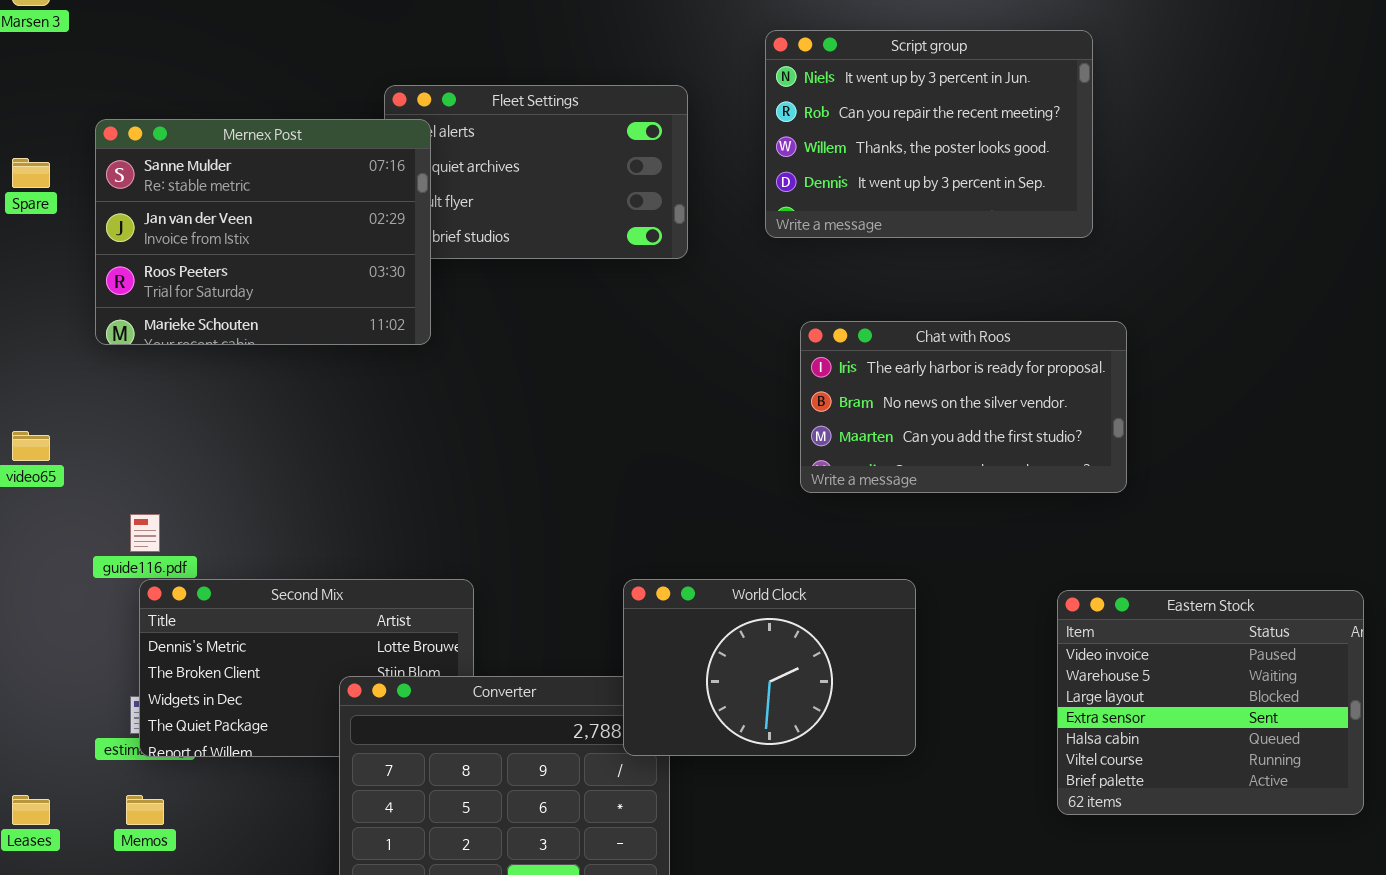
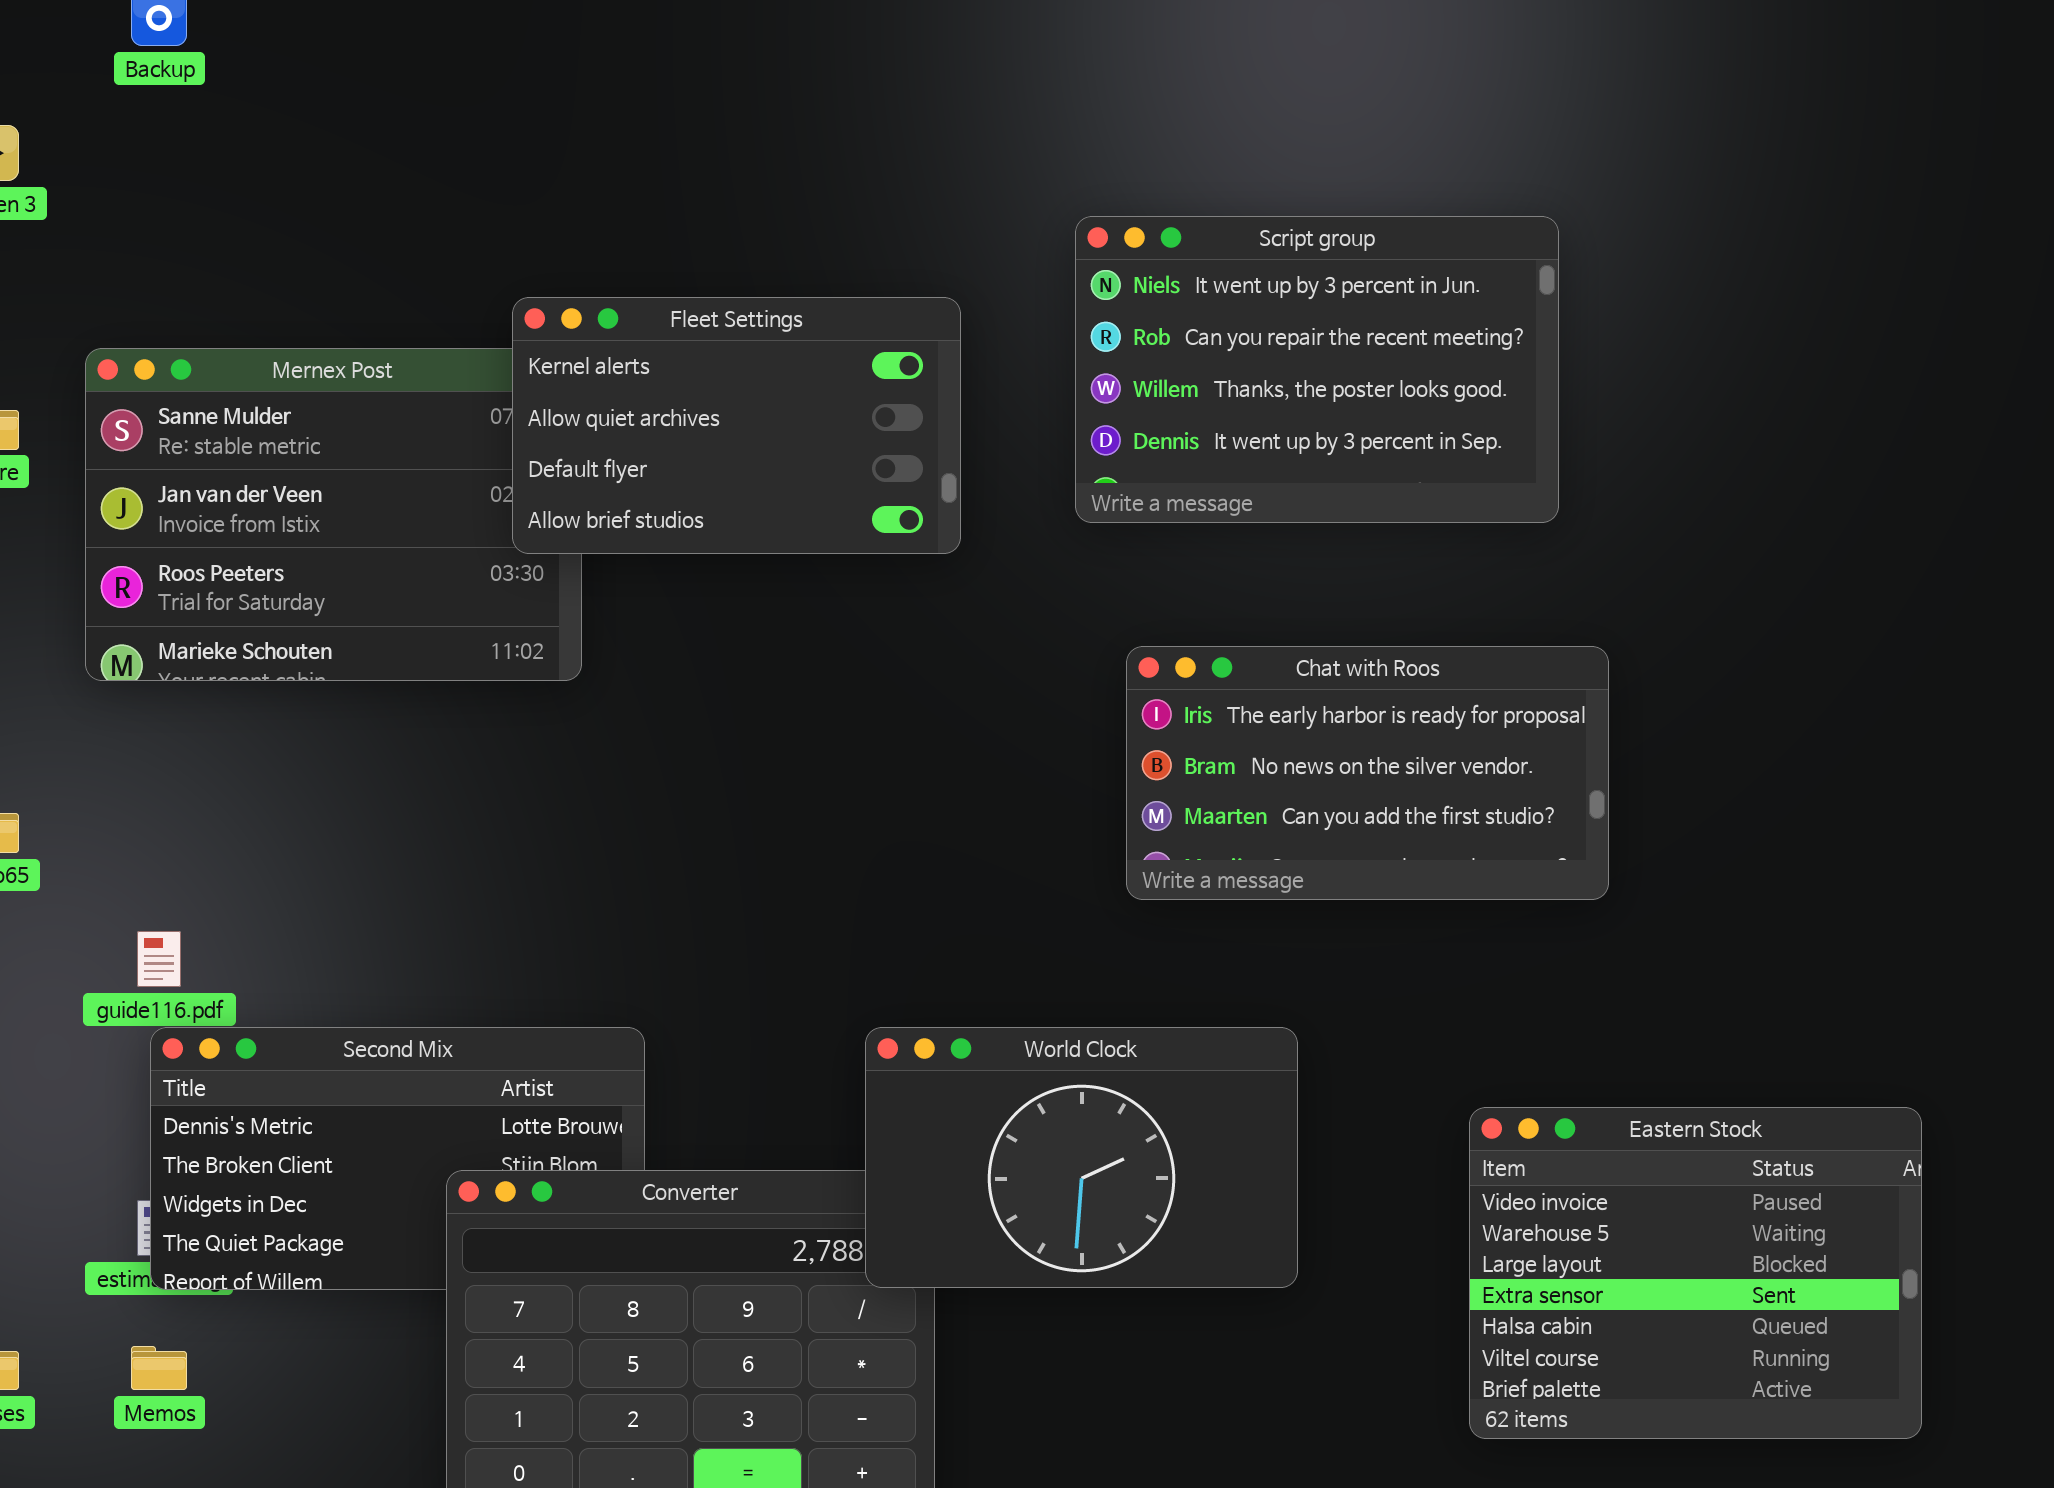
Fleet Settings: [384,85,688,259] -> [512,297,961,554], raised
Eastern Stock: [1057,590,1364,815] -> [1469,1107,1922,1439], moved

